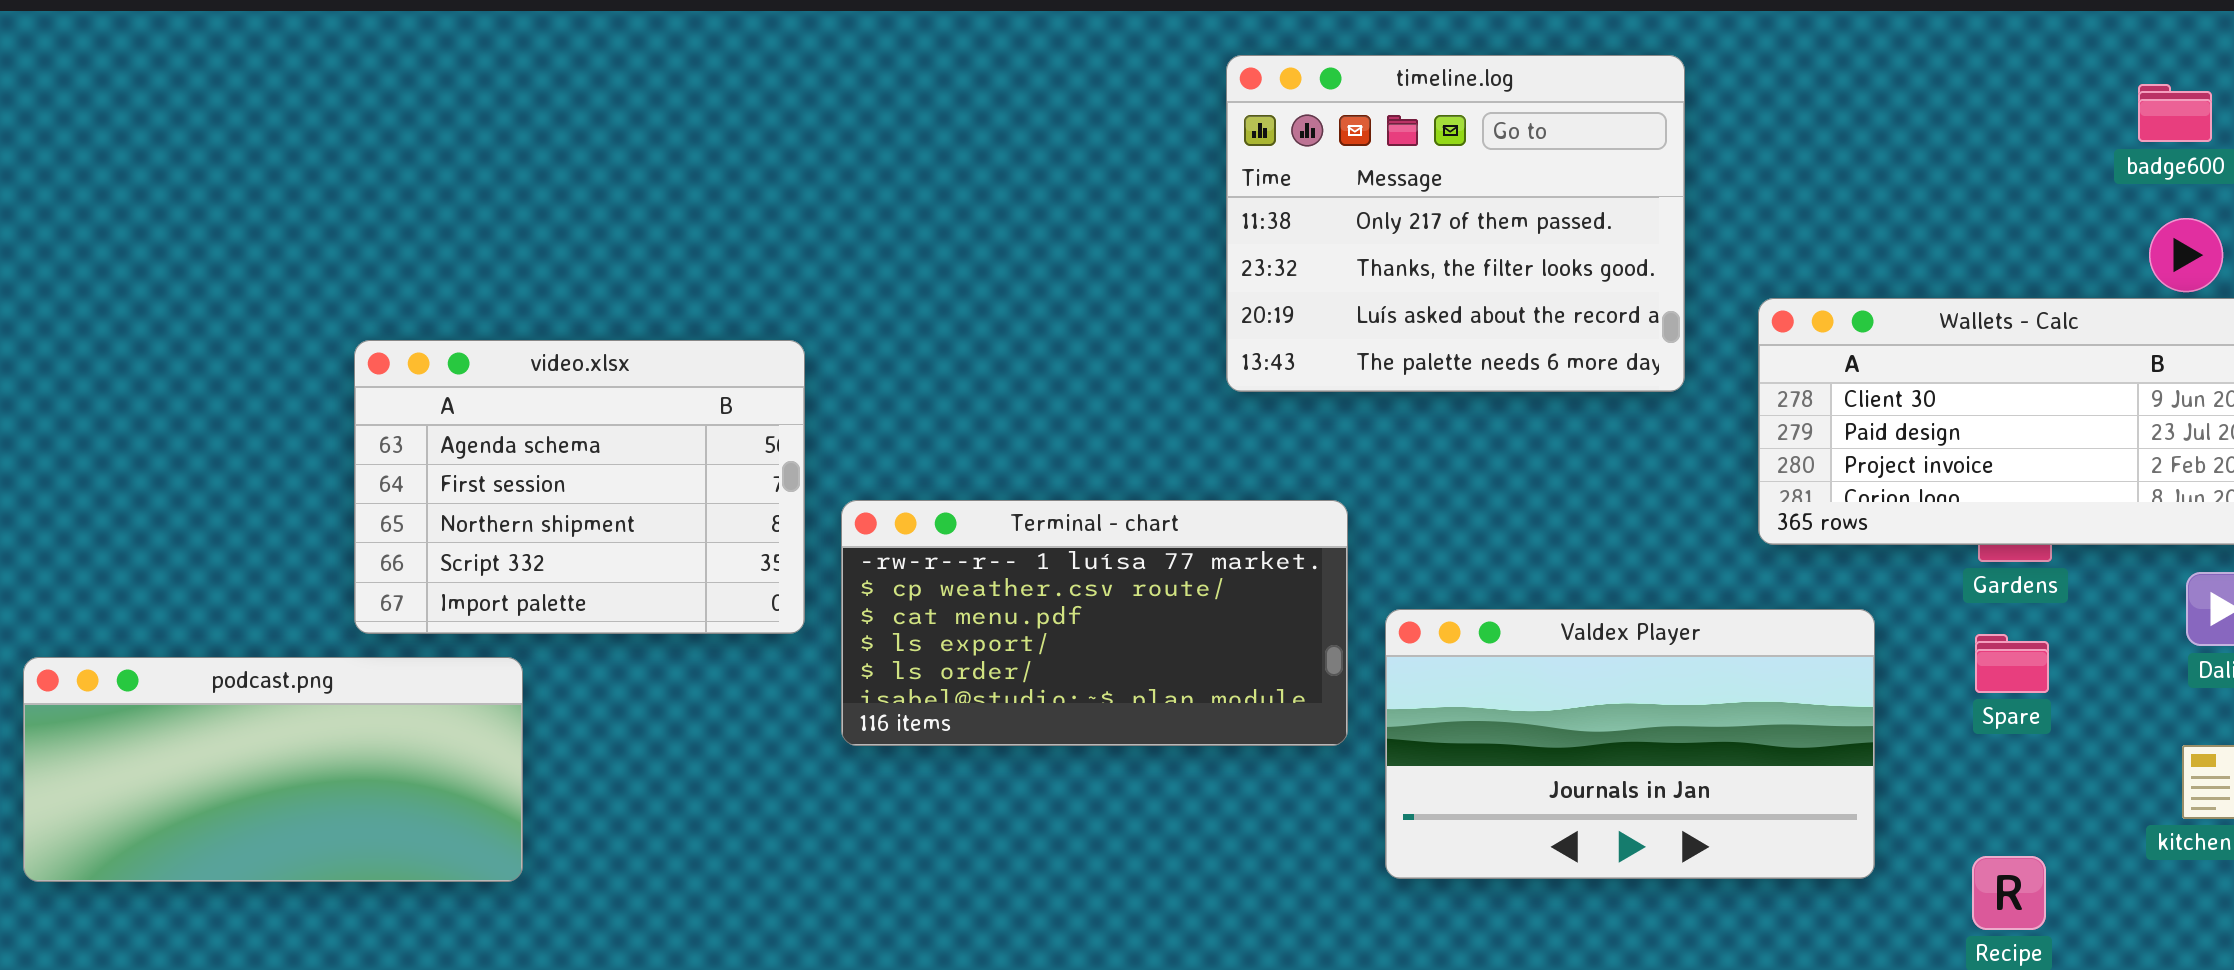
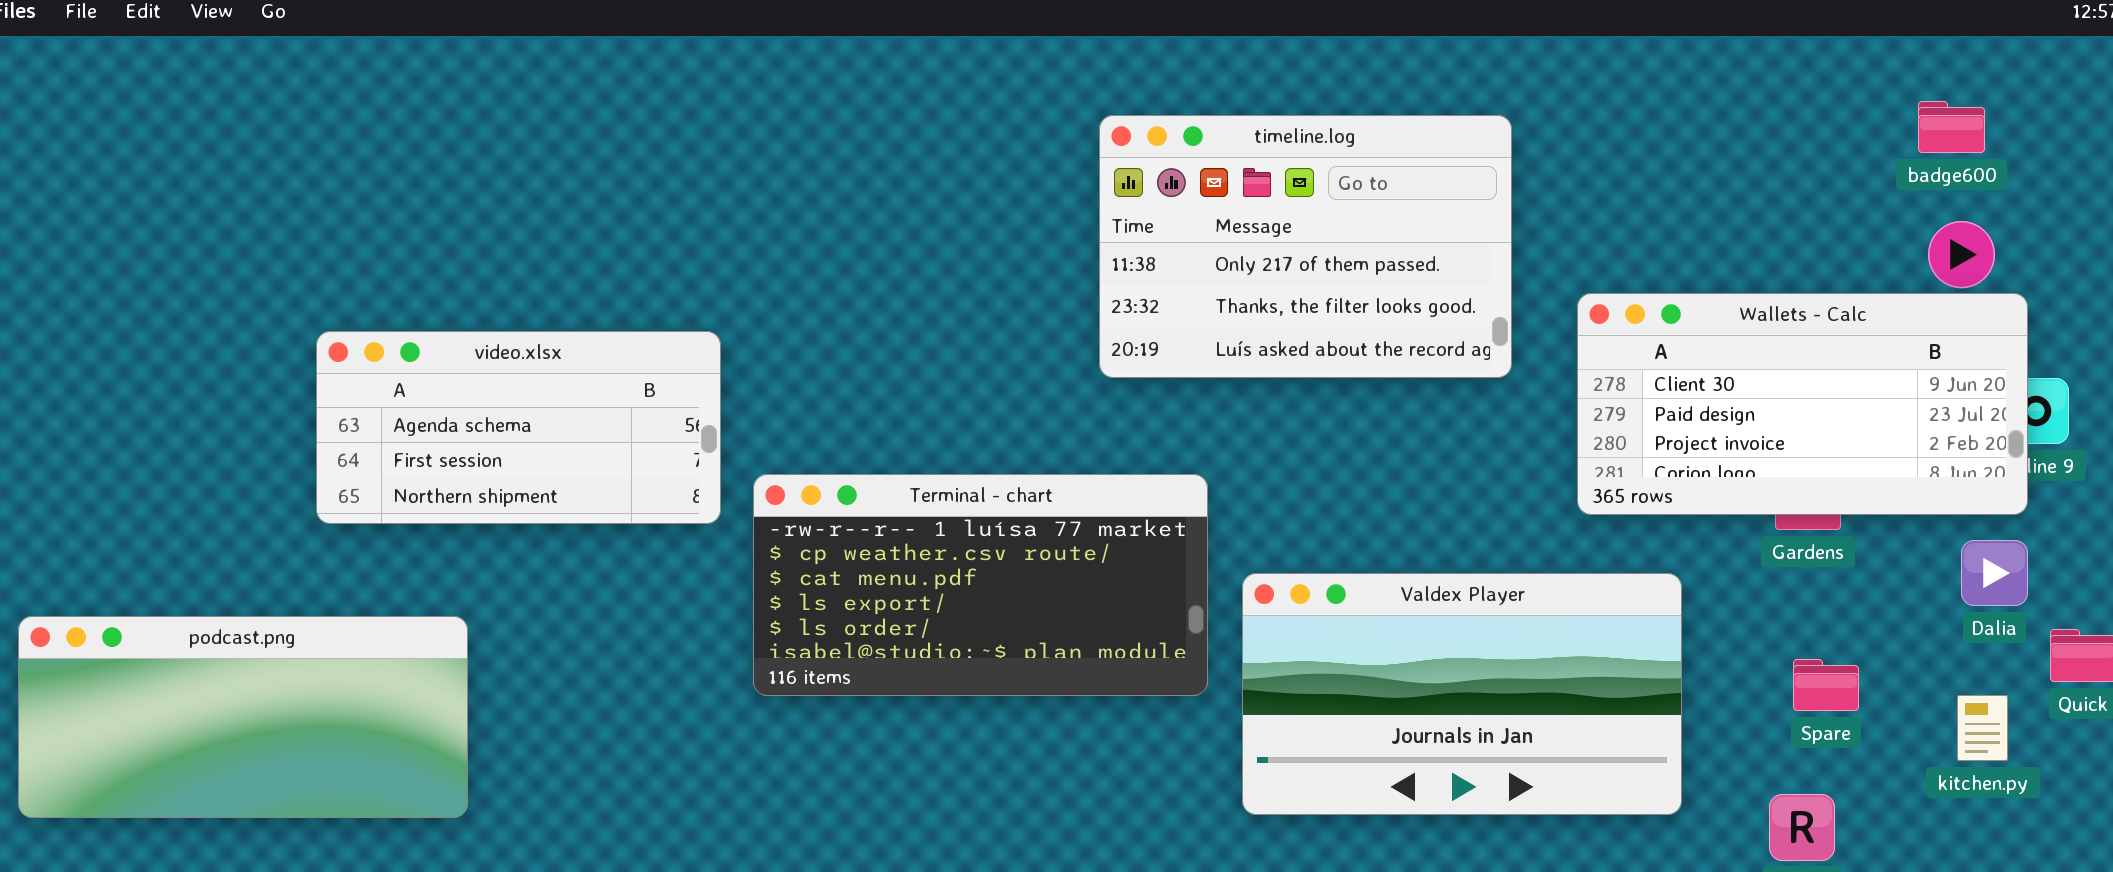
timeline.log: [1226,55,1685,392] -> [1099,115,1512,378], resized
video.xlsx: [354,340,805,634] -> [316,331,721,524], resized
Spare: [1975,634,2049,693] -> [1793,659,1859,711], moved

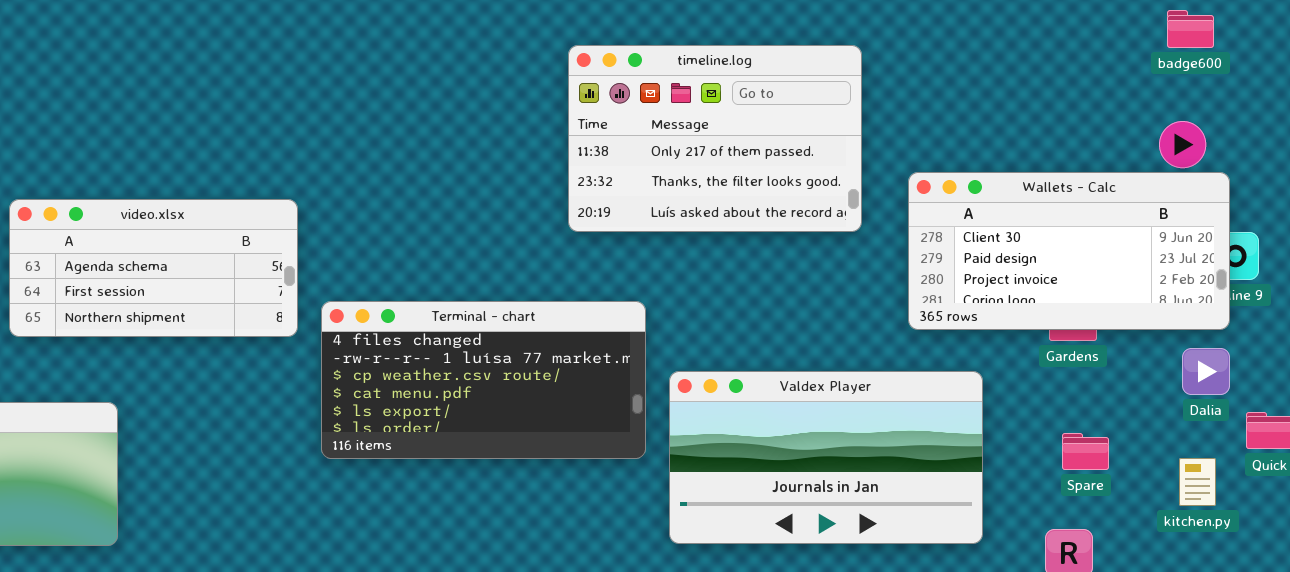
badge600: [1918,101,1985,153] -> [1167,10,1214,48], moved
Terminal - chart: [753,474,1208,696] -> [321,301,646,459], scrolled up 1 row

